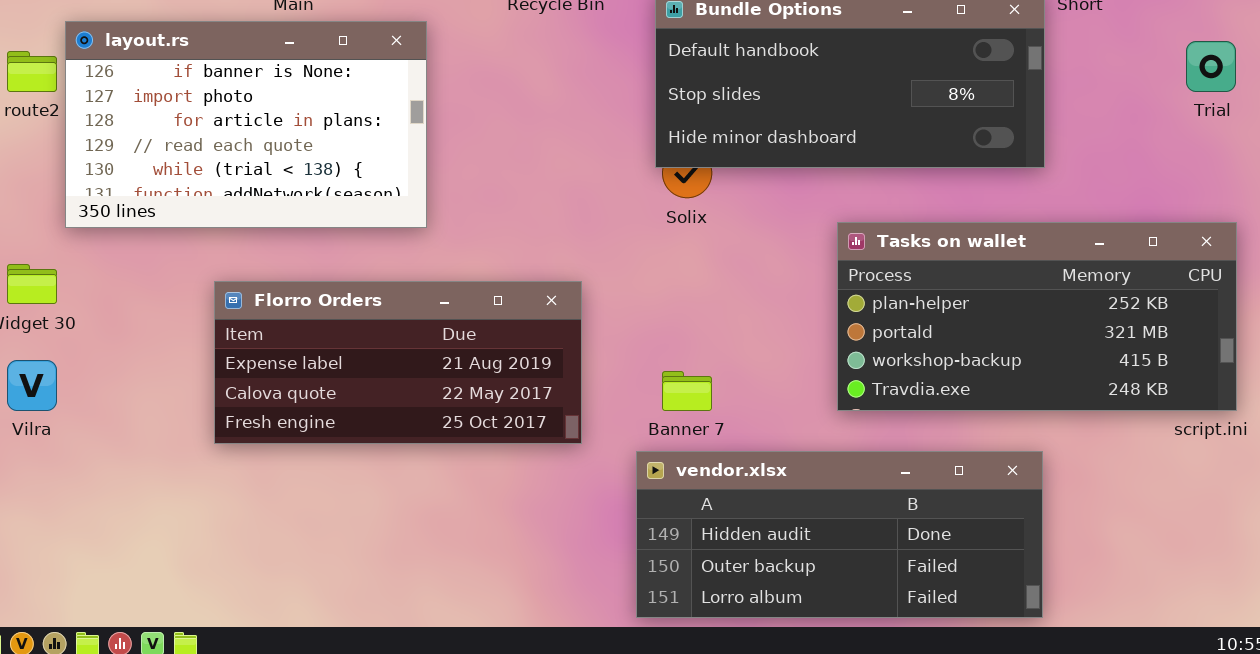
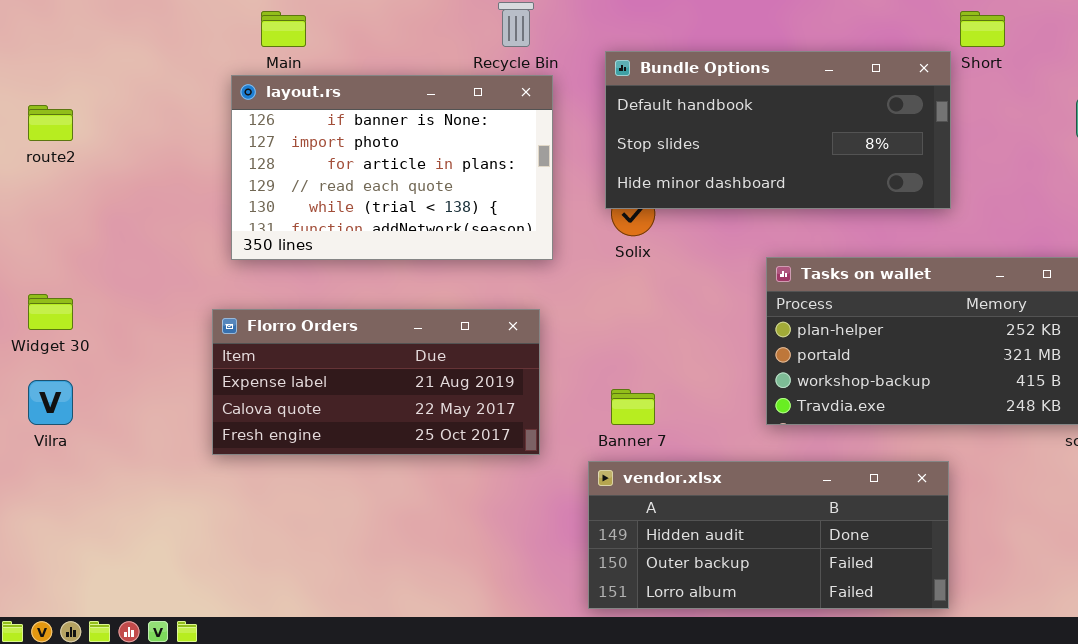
layout.rs: [65,21,427,228] -> [231,75,553,260], moved

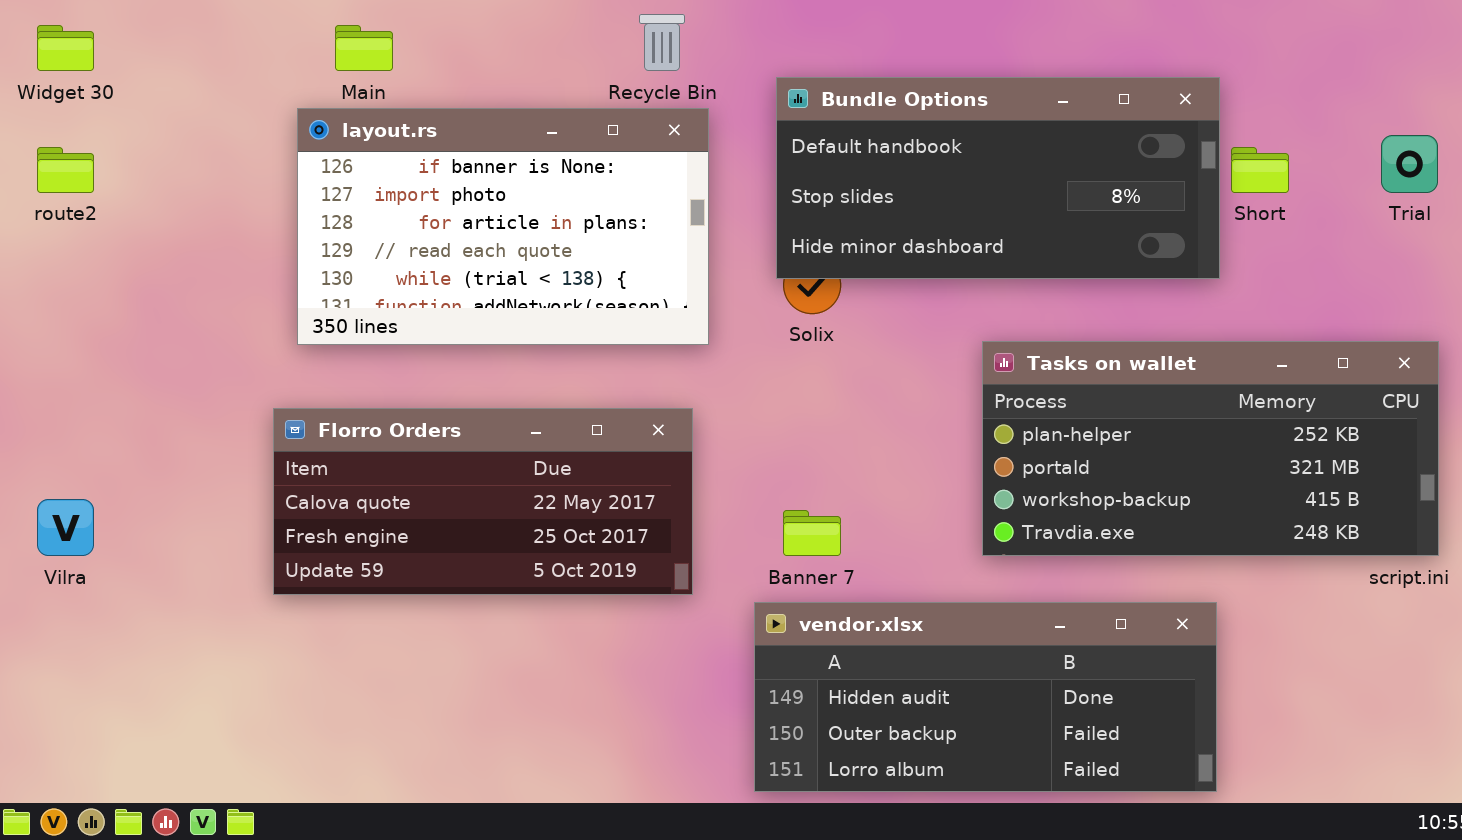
Short: [960,11,1005,47] -> [1231,147,1289,193], moved
Widget 30: [28,294,73,330] -> [37,25,94,71], moved
Florro Orders: [212,309,540,455] -> [273,408,693,595], scrolled down 1 row

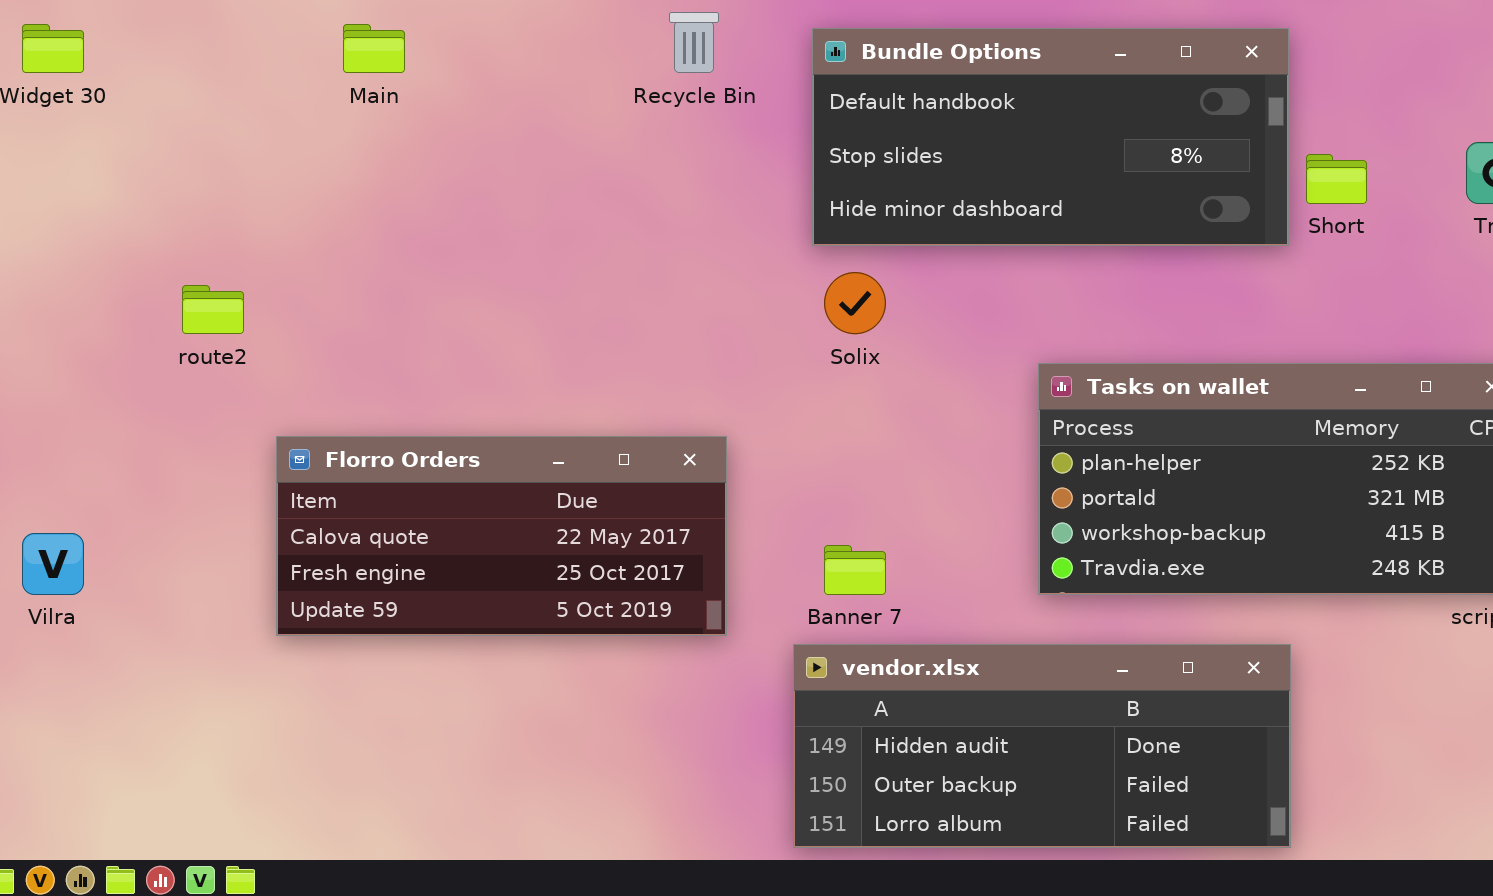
Bundle Options: [776,77,1220,279] -> [812,28,1289,246], moved
layout.rs: [297,108,709,345] -> none, closed
route2: [37,147,94,193] -> [182,285,244,334], moved

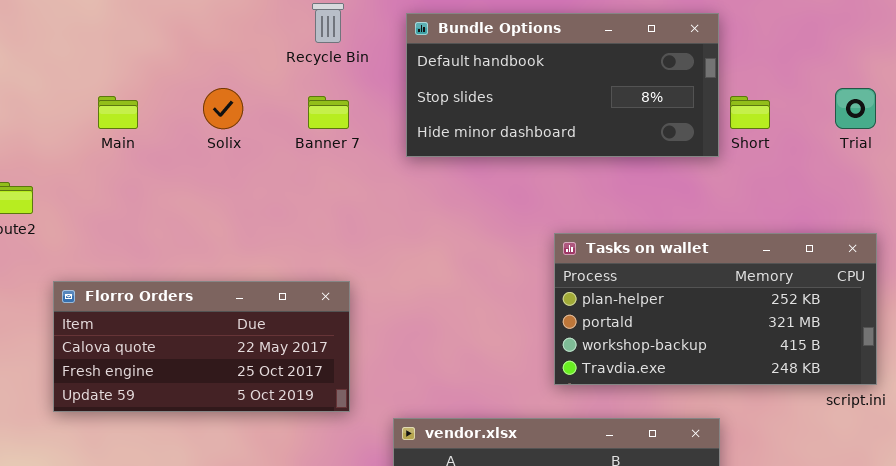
Main: [343,24,405,73] -> [98,96,138,129], moved
Solix: [824,272,886,334] -> [203,88,243,129], moved
Banner 7: [824,545,886,595] -> [308,96,349,129], moved

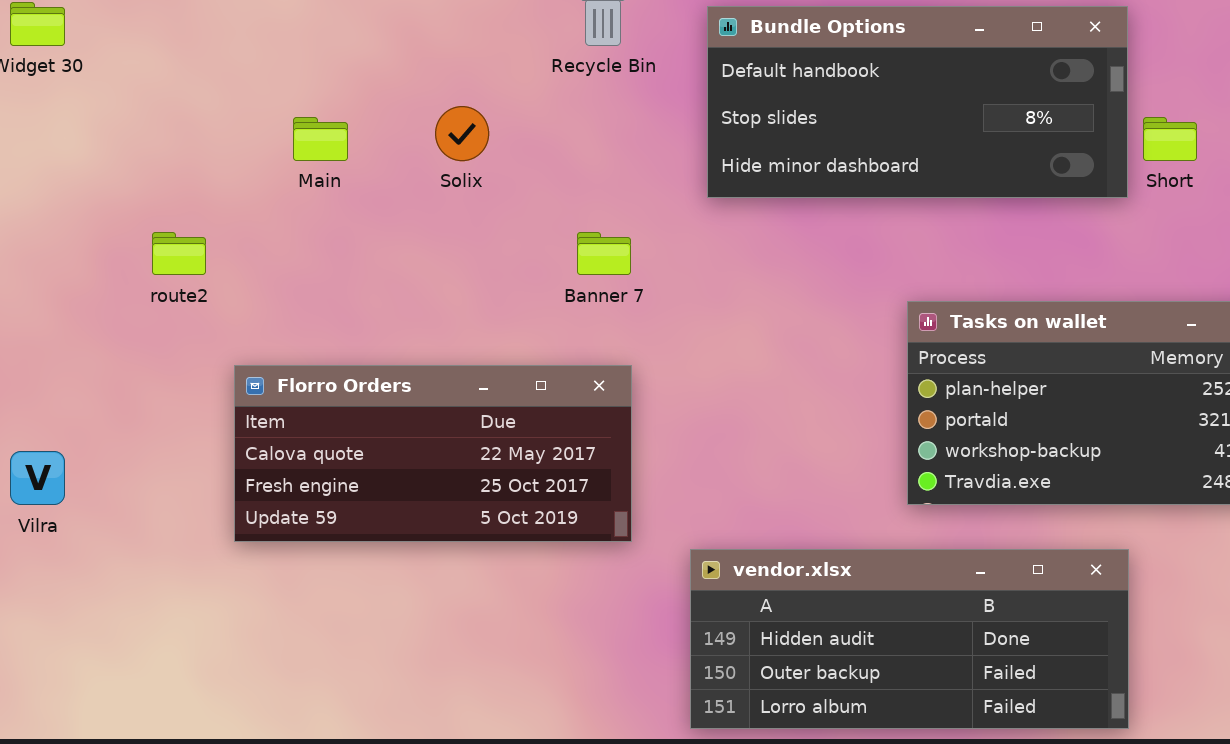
Banner 7: [308,96,349,129] -> [577,232,631,275], moved

